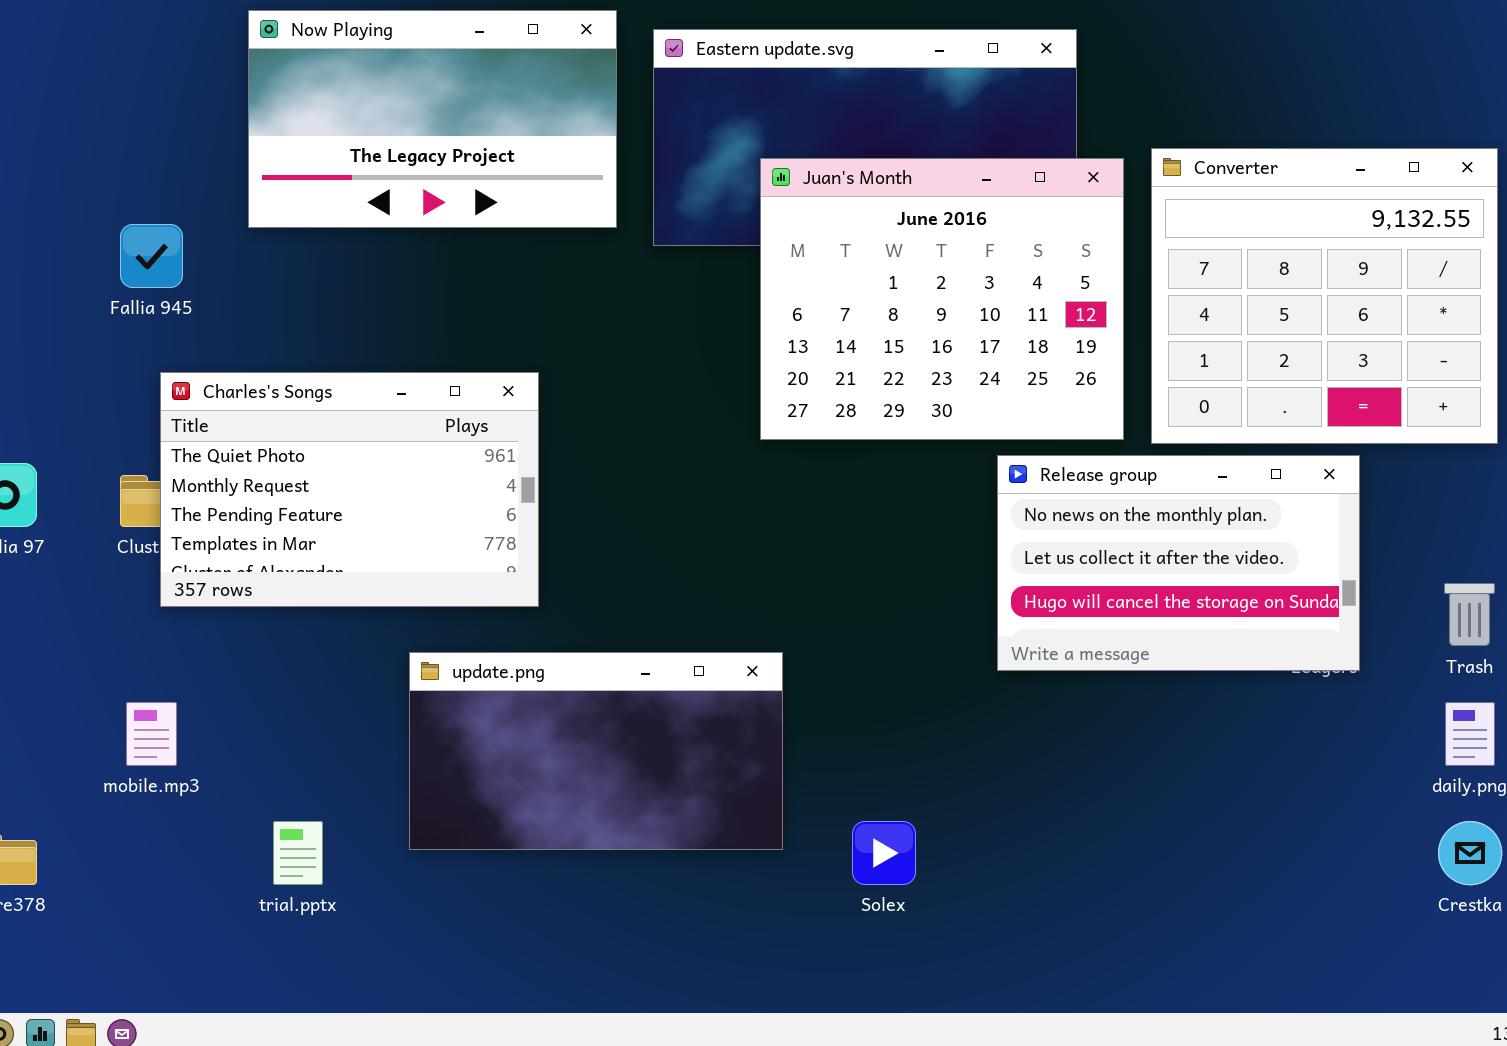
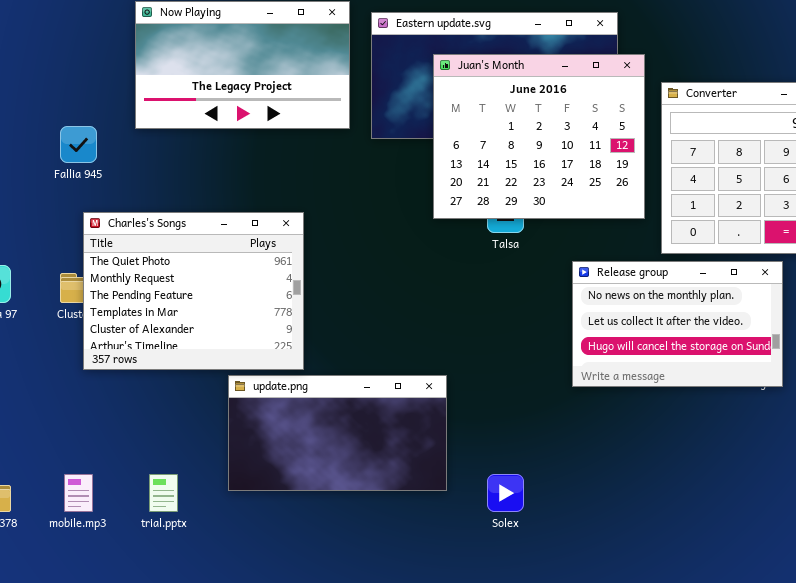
Juan's Month: [760,158,1124,440] -> [433,54,645,219], moved
Charles's Songs: [160,372,539,607] -> [83,212,304,370], resized
mobile.mp3: [126,702,177,766] -> [64,474,93,512], moved

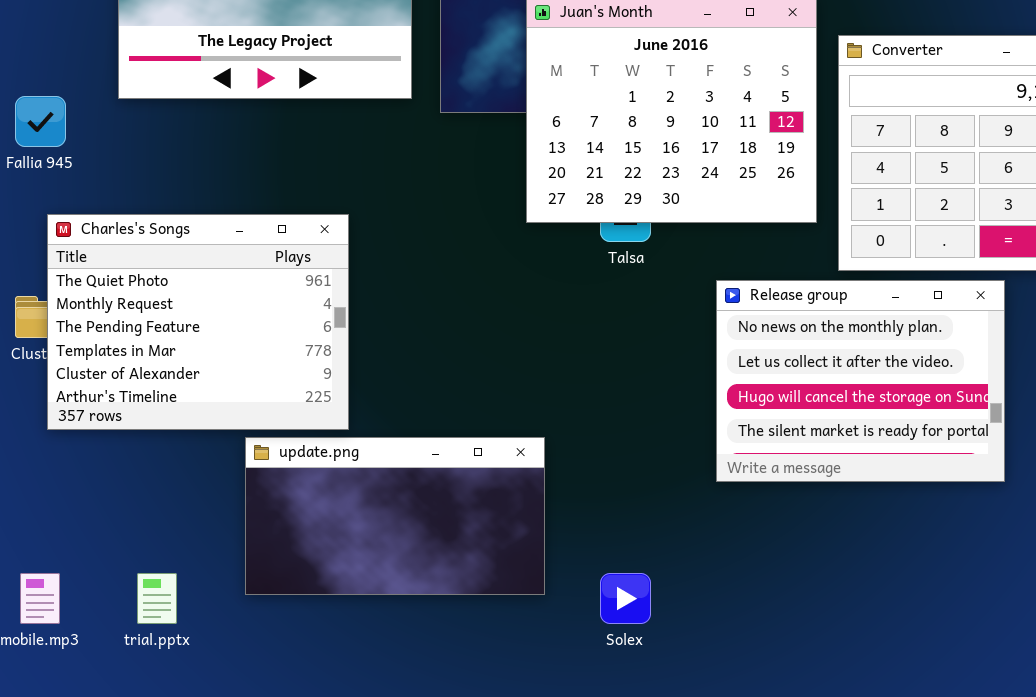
Release group: [572,261,783,387] -> [716,280,1005,482], resized

